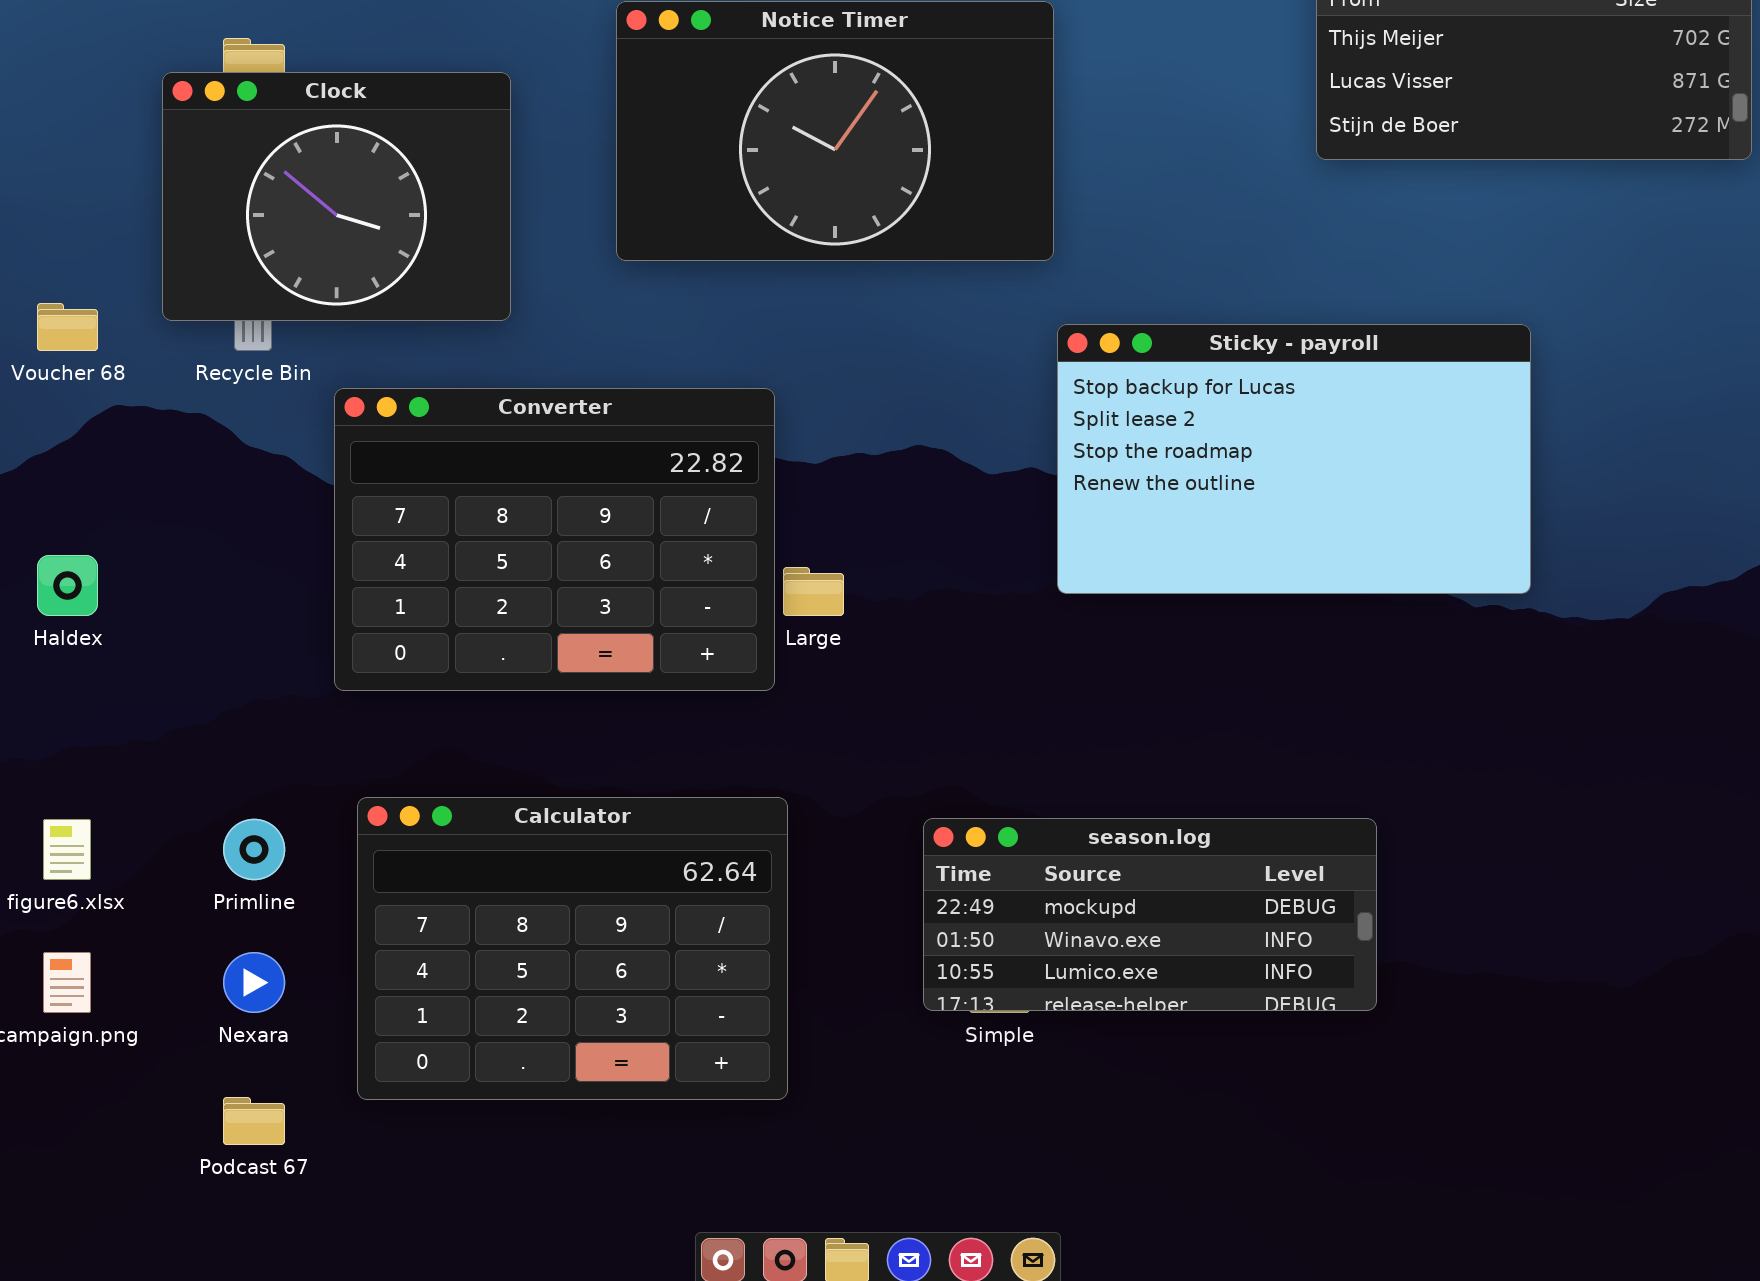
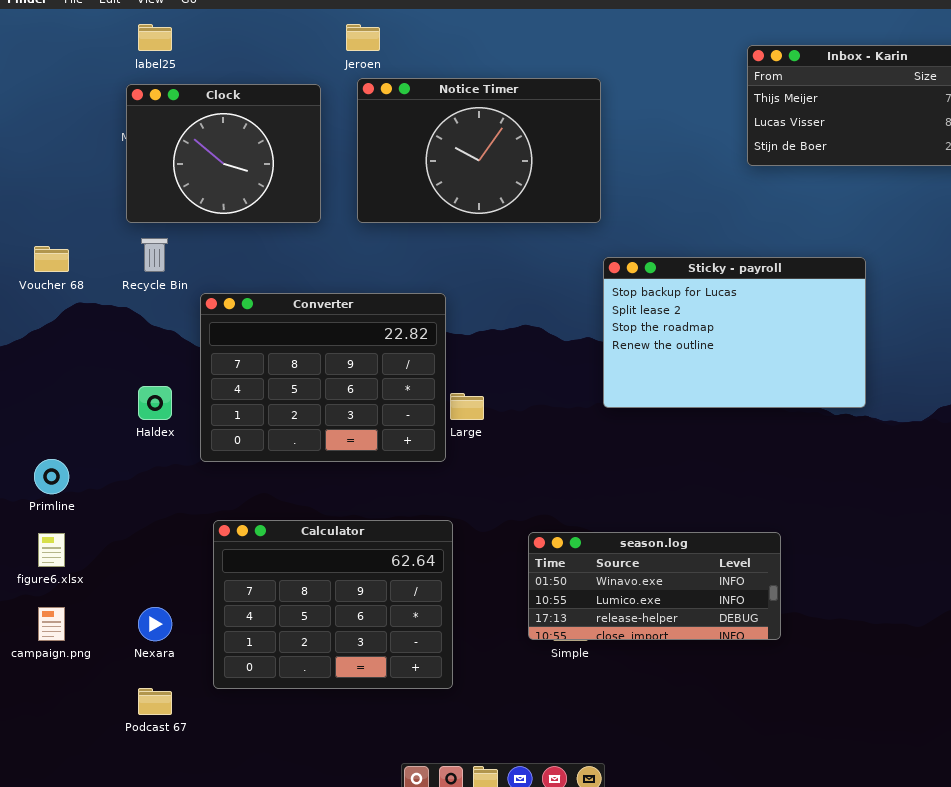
Clock: [162,72,511,321] -> [126,84,321,223], moved
Haldex: [37,555,98,616] -> [138,386,172,420], moved
season.log: [923,818,1377,1011] -> [528,532,781,640], scrolled down 1 row
Primline: [223,819,285,880] -> [34,459,69,494], moved

